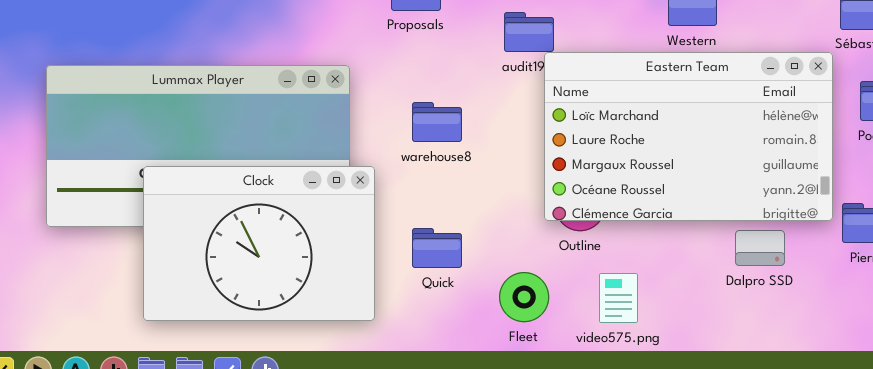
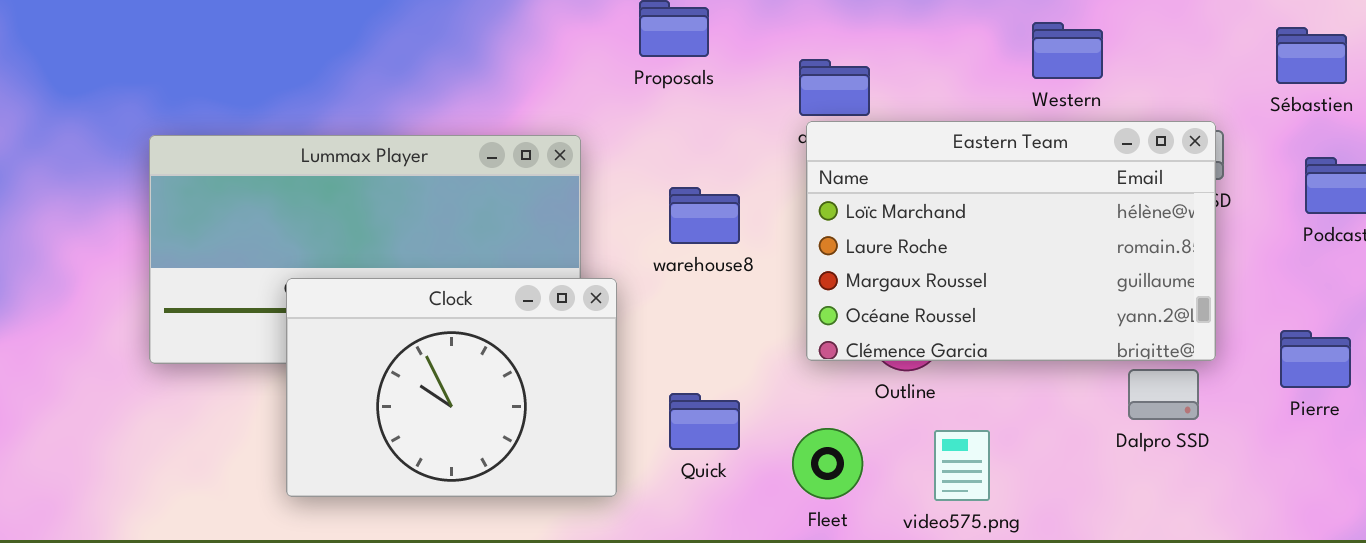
Eastern Team: [544,52,833,221] -> [806,121,1216,361], moved
Quick: [412,228,462,268] -> [669,393,740,450], moved

